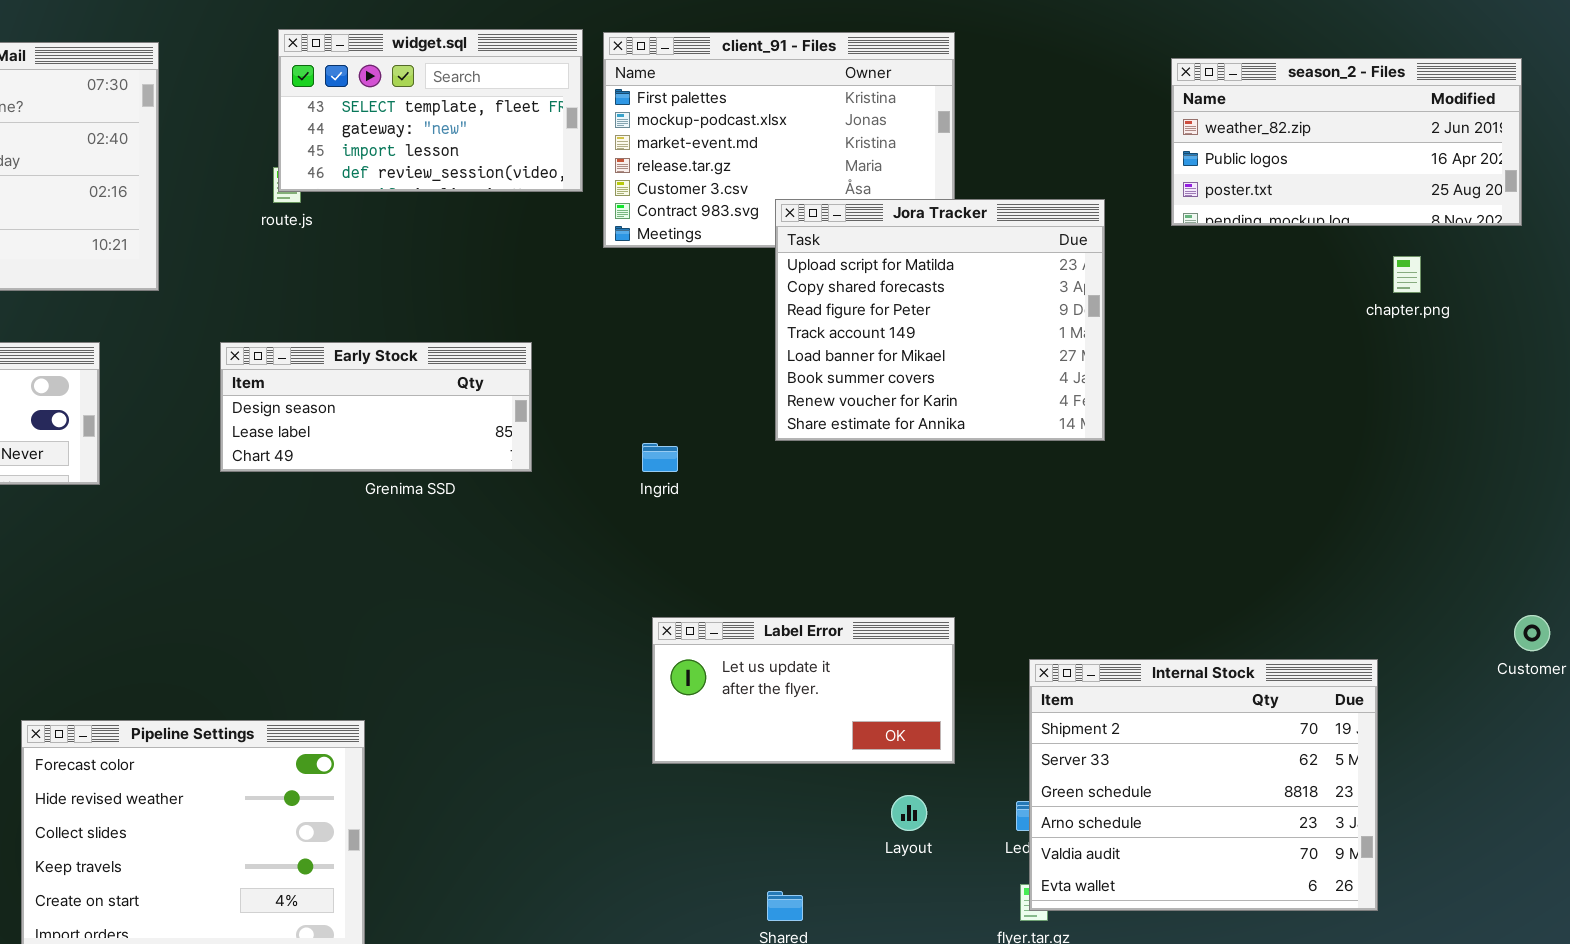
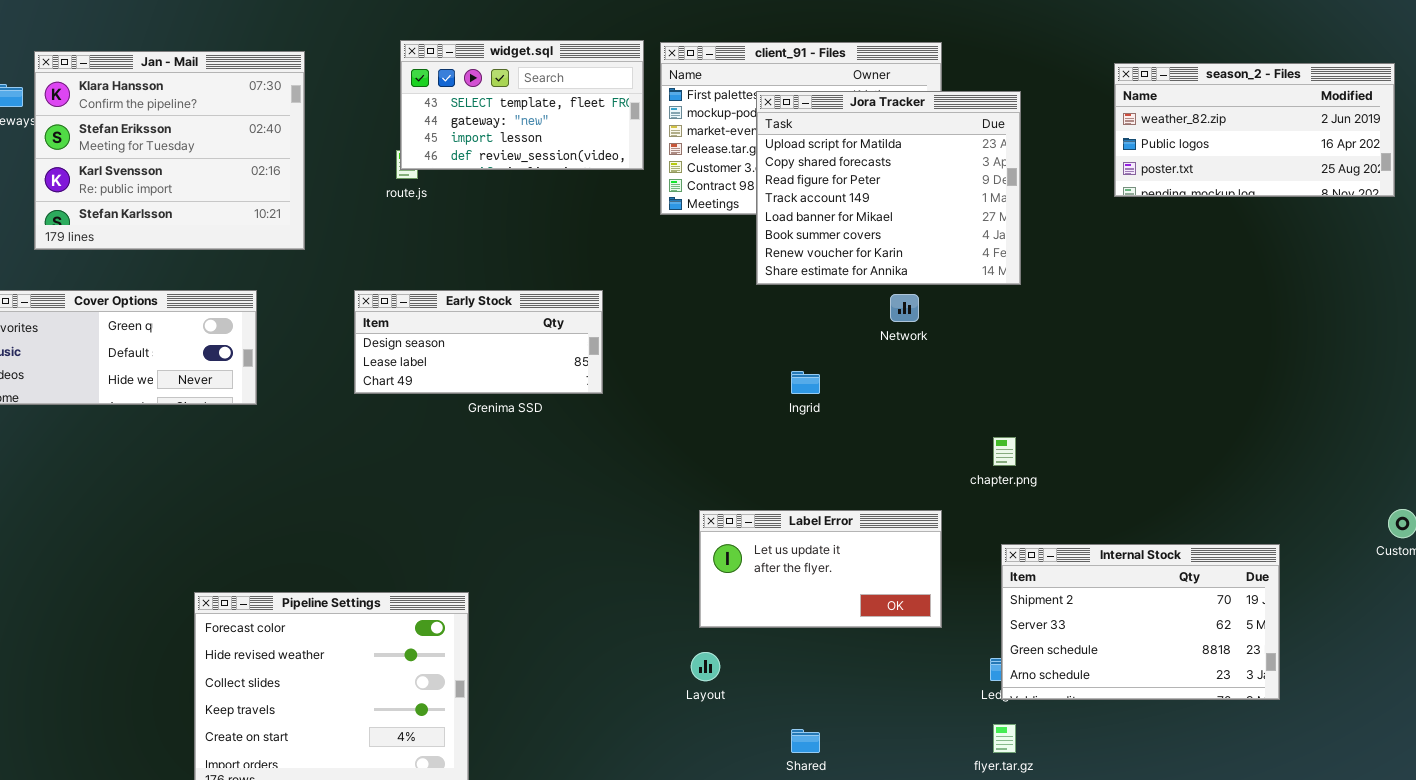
Jora Tracker: [775,199,1105,441] -> [756,91,1021,285], moved
chapter.png: [1393,256,1421,293] -> [993,437,1016,466], moved
Ingrid: [642,443,678,472] -> [791,371,820,394], moved
Internal Stock: [1029,659,1378,911] -> [1001,544,1280,700], resized
Layout: [891,795,927,831] -> [691,652,720,681], moved

